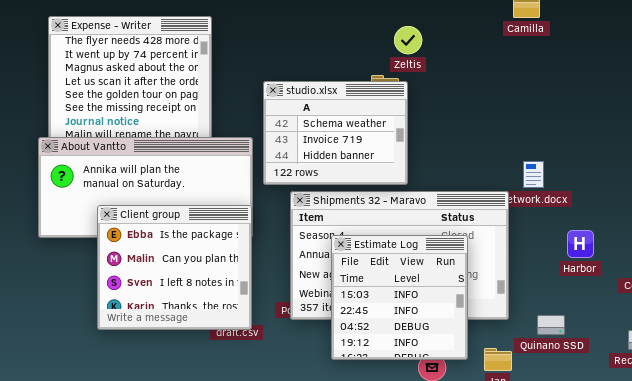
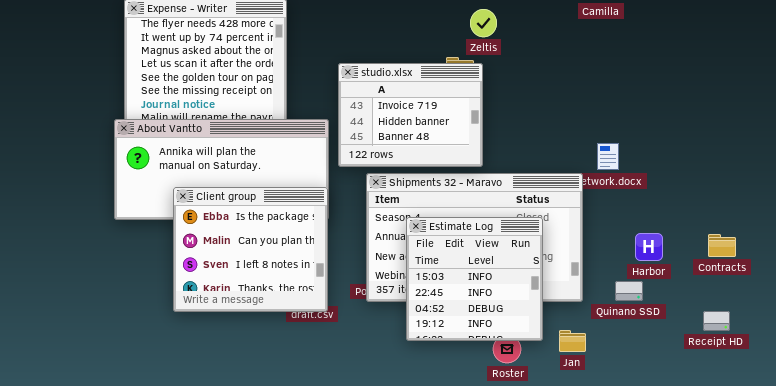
studio.xlsx: [263,81,408,185] -> [338,63,483,167], scrolled down 1 row
Harbor: [567,230,594,258] -> [635,233,663,261], moved
Quinano SSD: [537,315,565,335] -> [615,281,643,301], moved

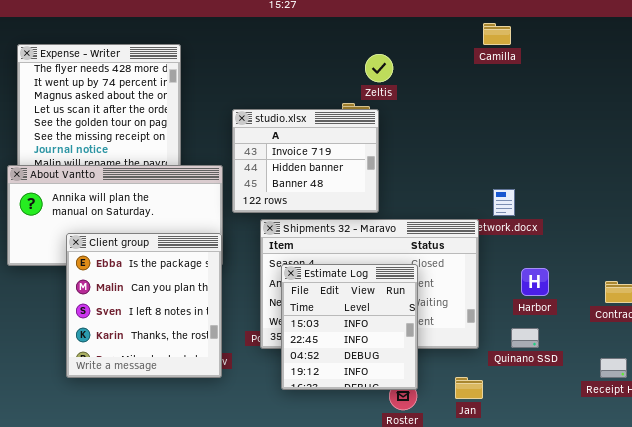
Client group: [173,187,328,312] -> [66,233,222,378], resized
Estimate Log: [406,217,543,341] -> [281,264,418,390], moved
Harbor: [635,233,663,261] -> [521,268,549,296], moved

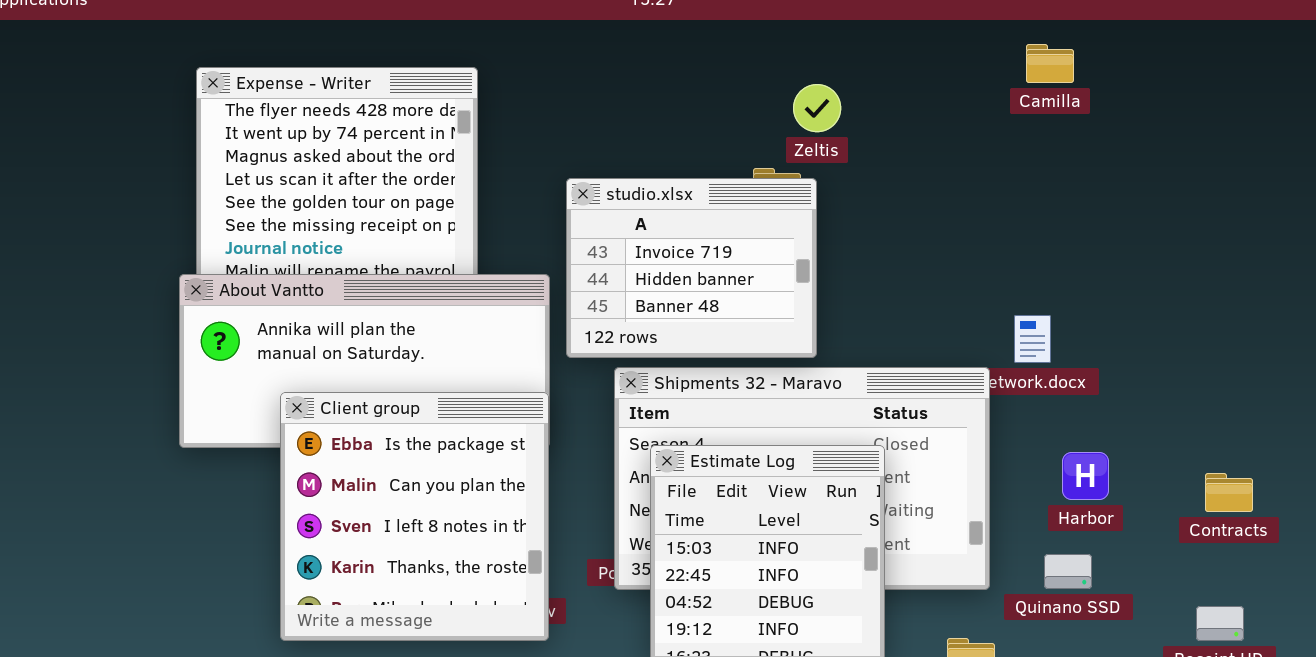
Camilla: [483,23,511,45] -> [1026,44,1074,83], moved

